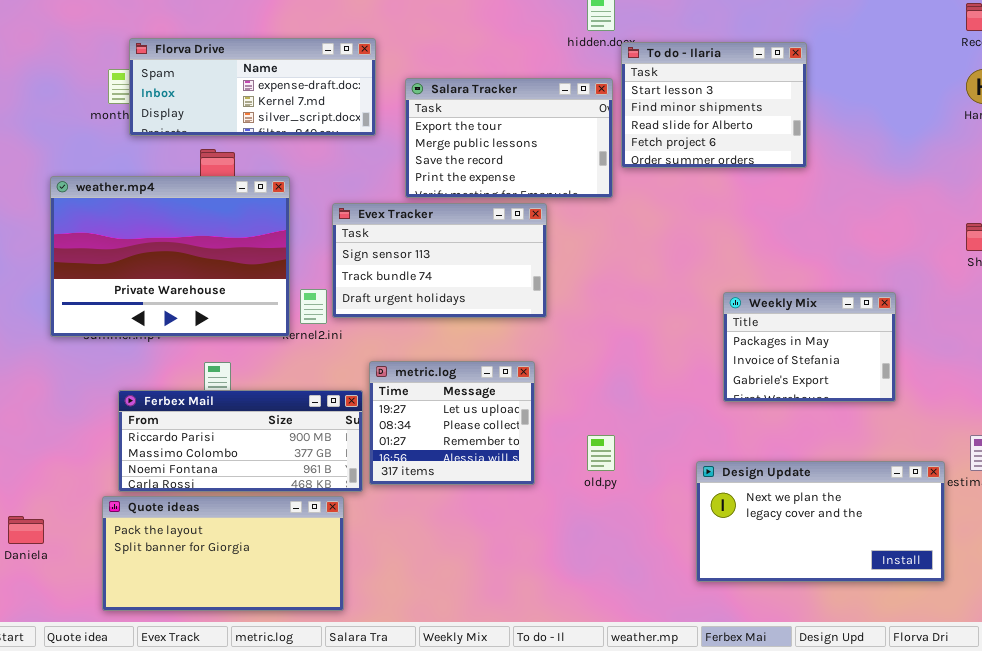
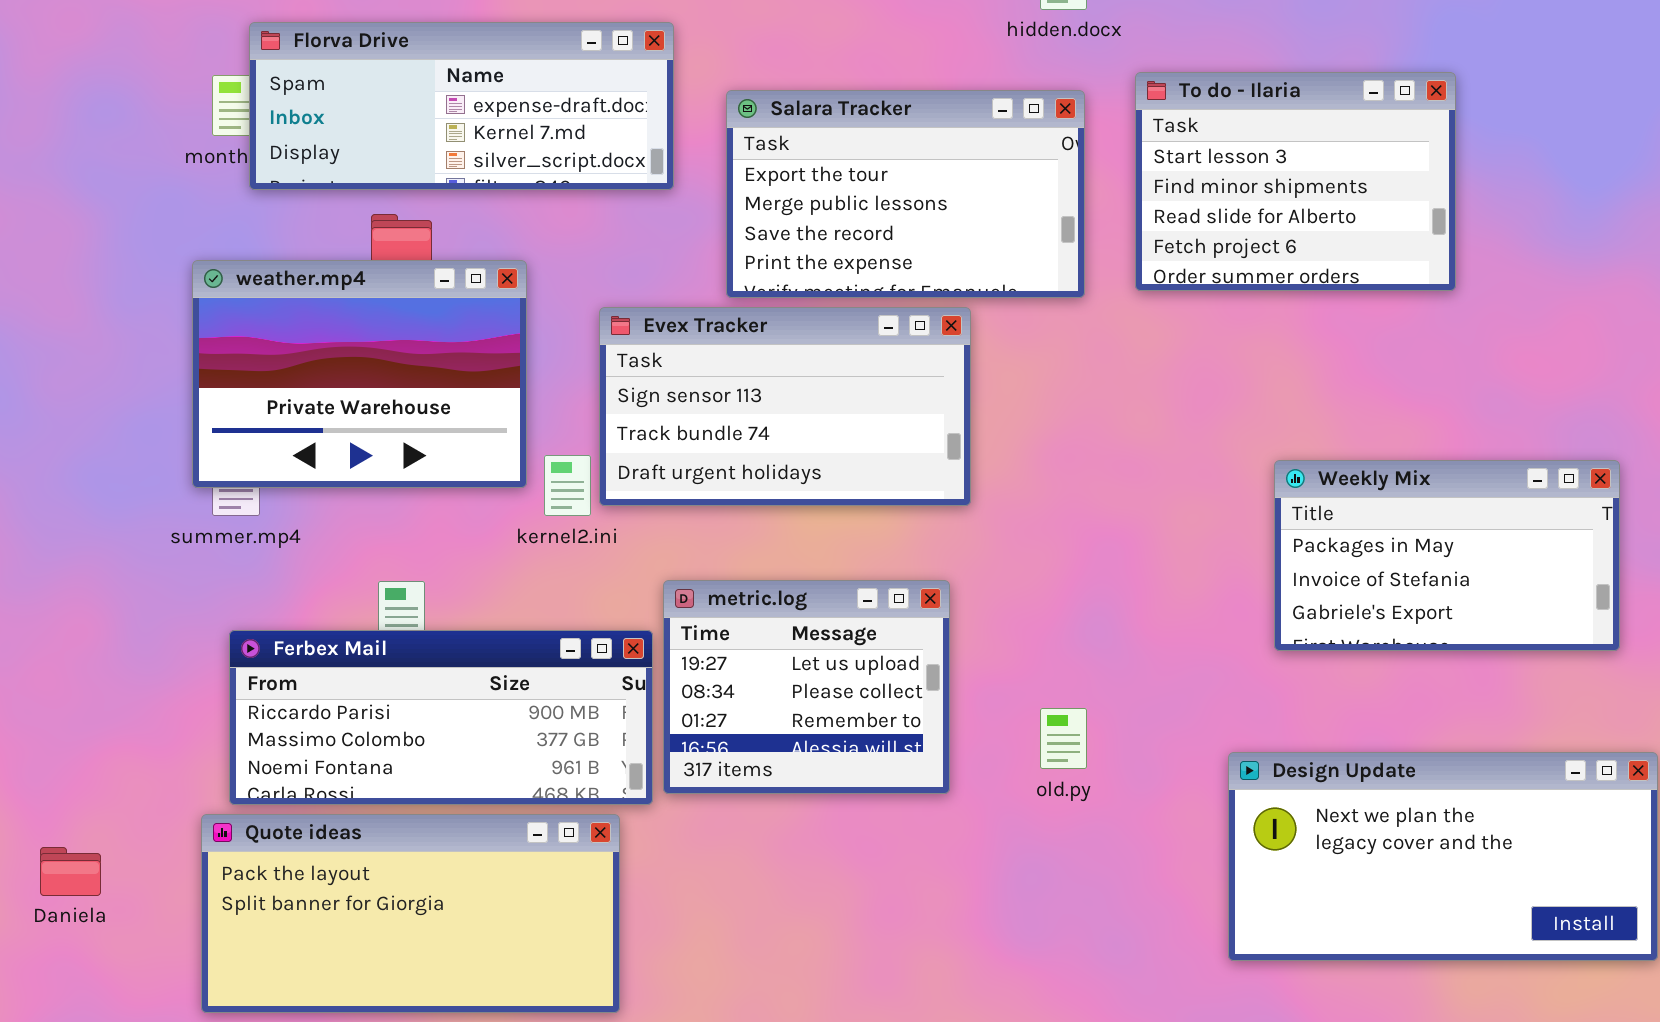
To do - Ilaria: [621,42,807,168] -> [1135,72,1456,291], moved
weather.mp4: [50,176,290,337] -> [192,260,527,488], resized
Weekly Mix: [723,292,896,402] -> [1274,460,1620,651], resized

